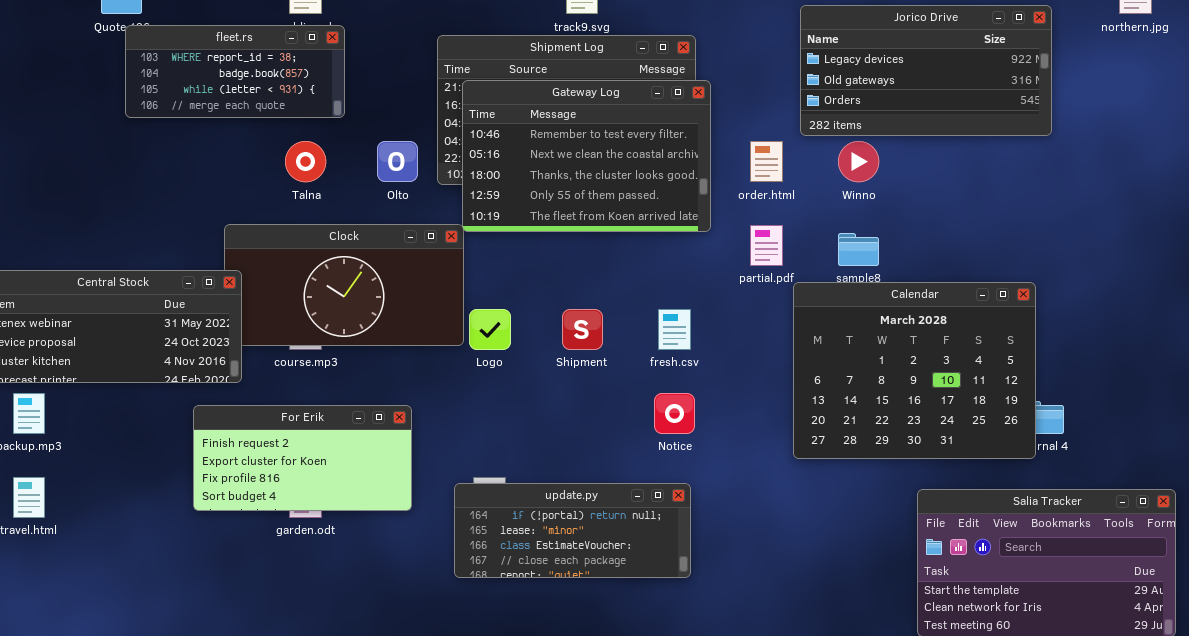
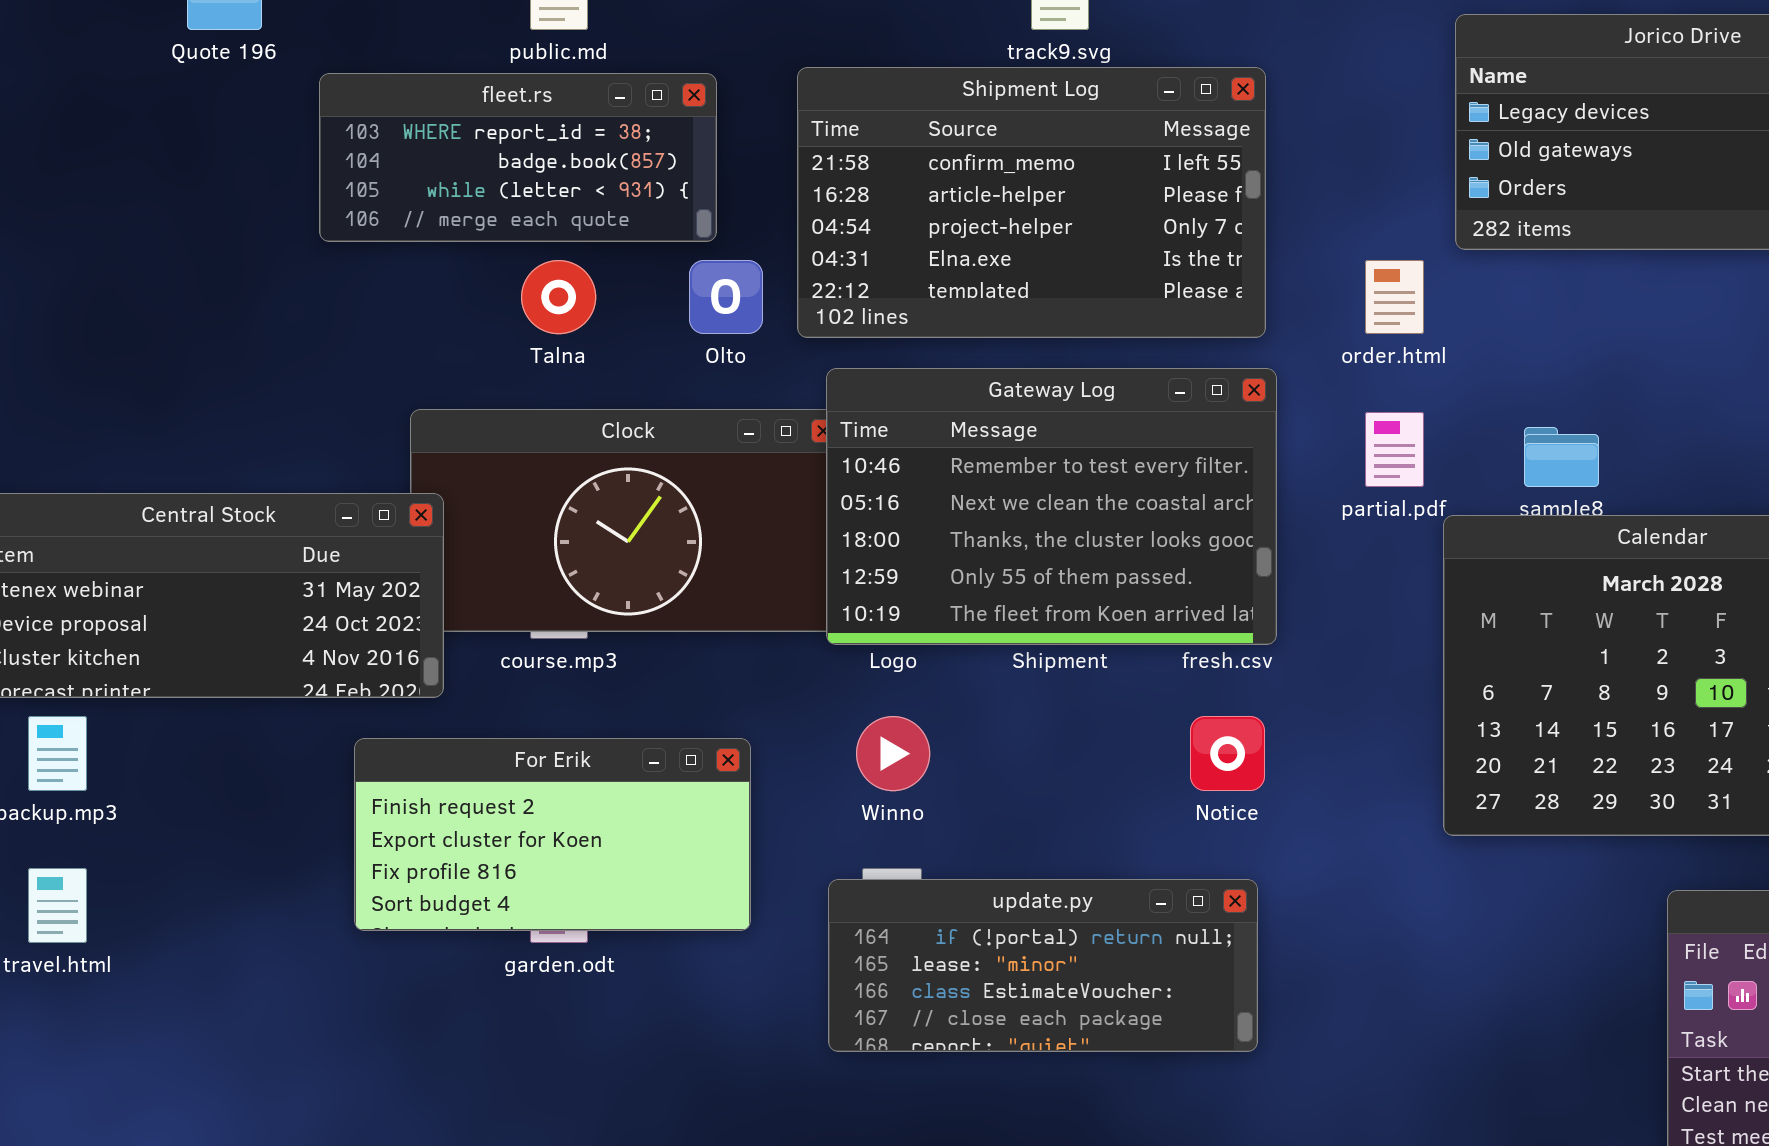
fleet.rs: [125,25,345,118] -> [319,73,717,242], moved
Gateway Log: [462,80,711,232] -> [826,368,1277,645], moved
Winno: [838,141,879,182] -> [856,716,930,791], moved

